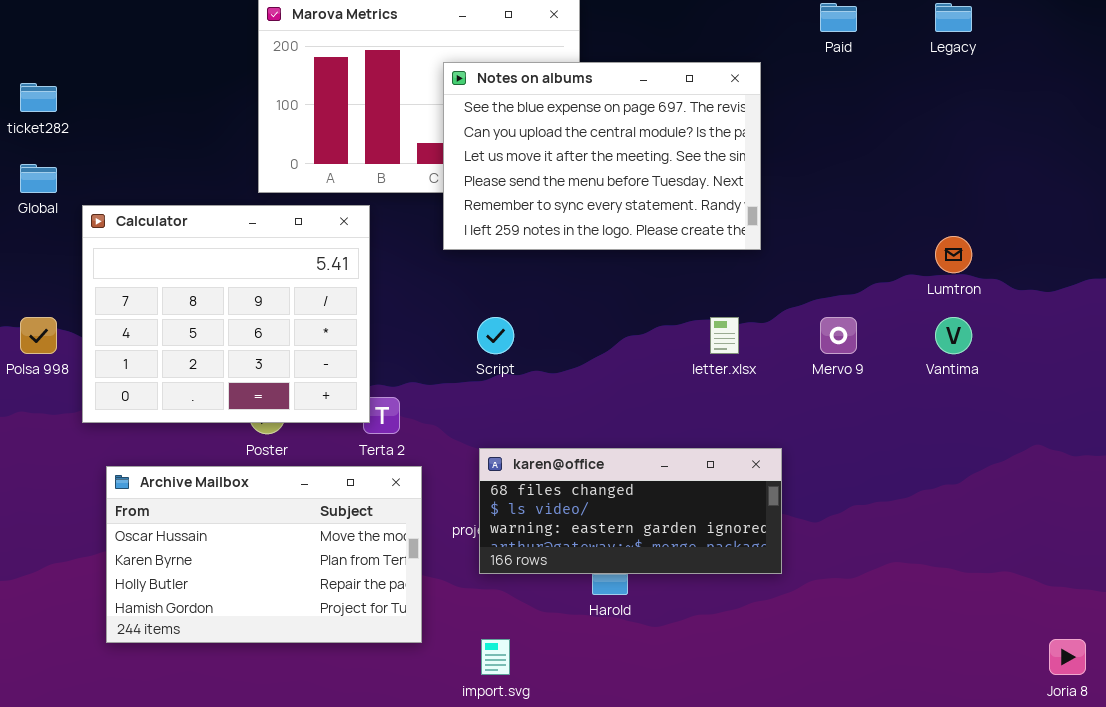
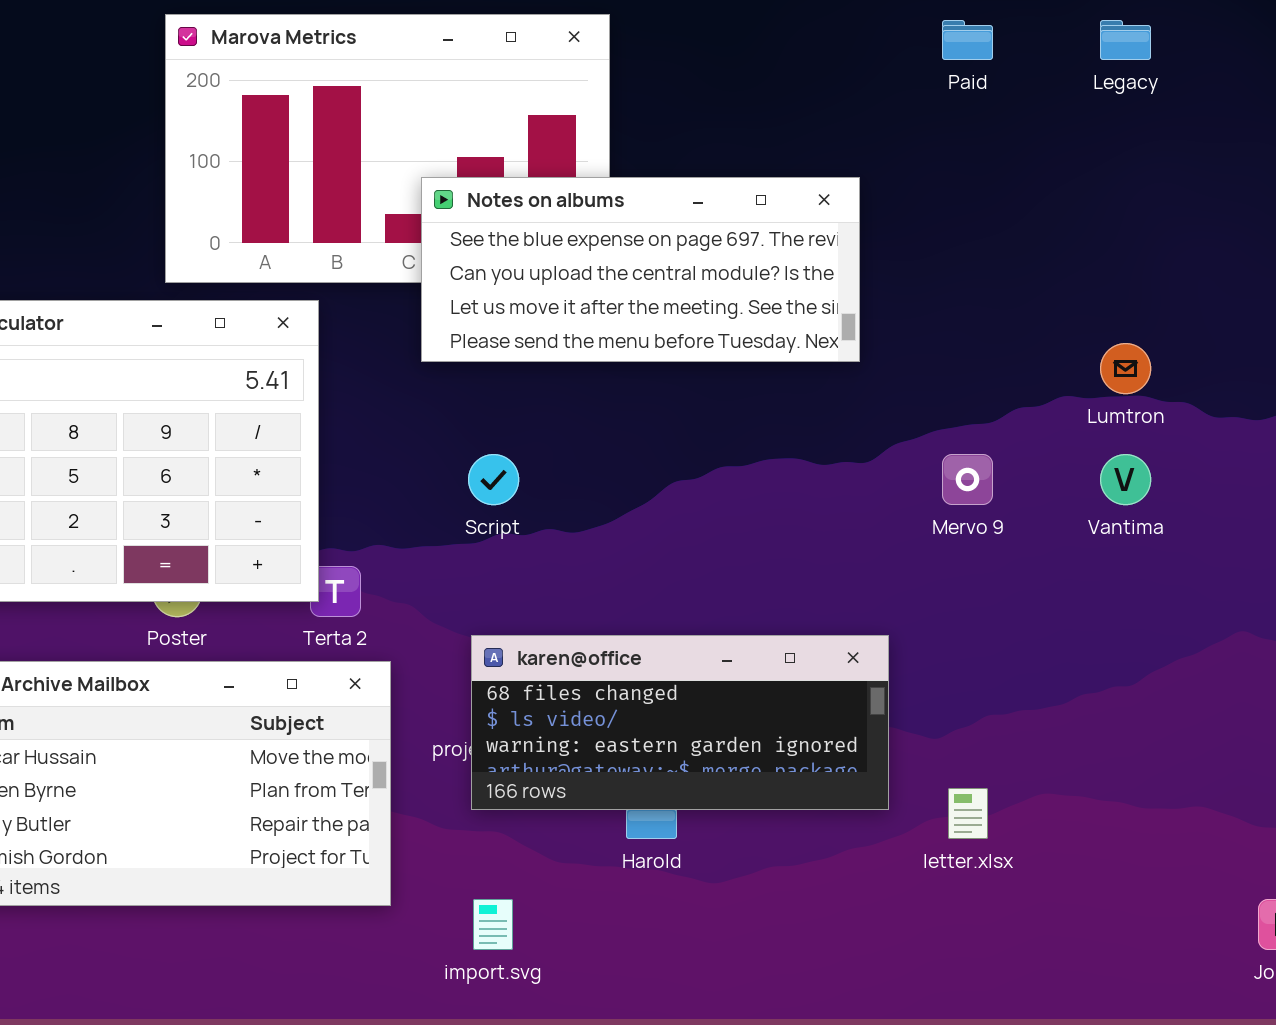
Notes on albums: [443,62,761,250] -> [421,177,860,362], resized
letter.xlsx: [710,317,739,354] -> [948,788,988,839], moved

